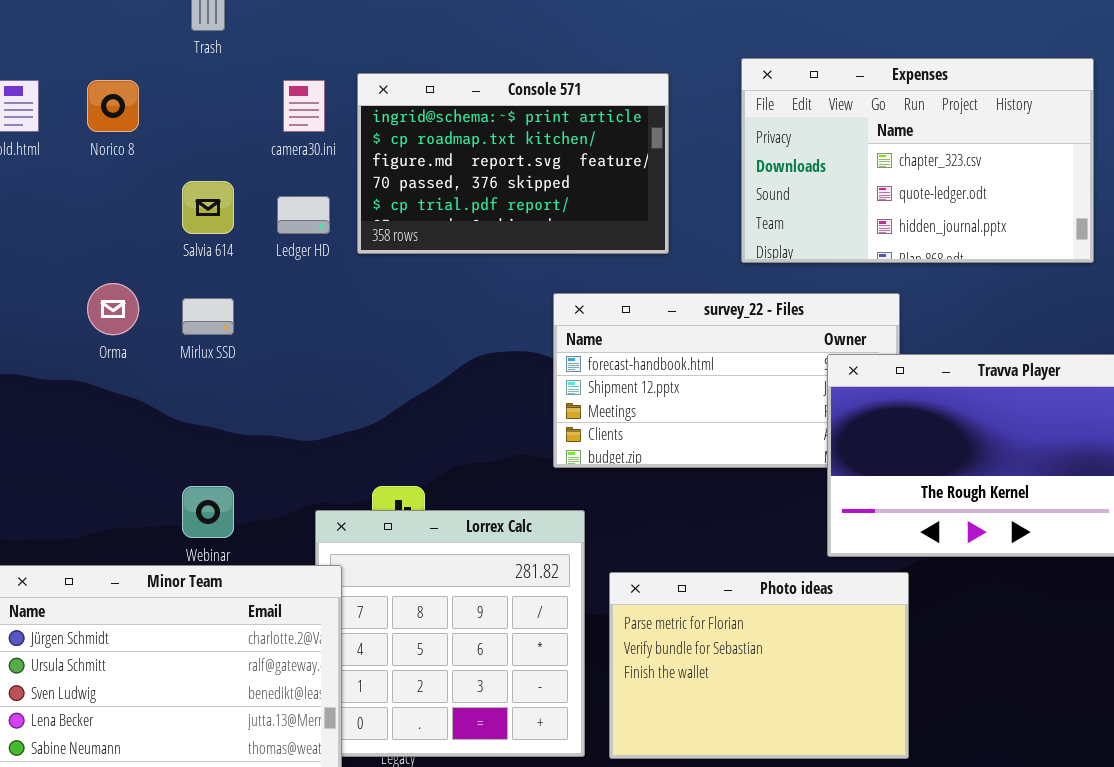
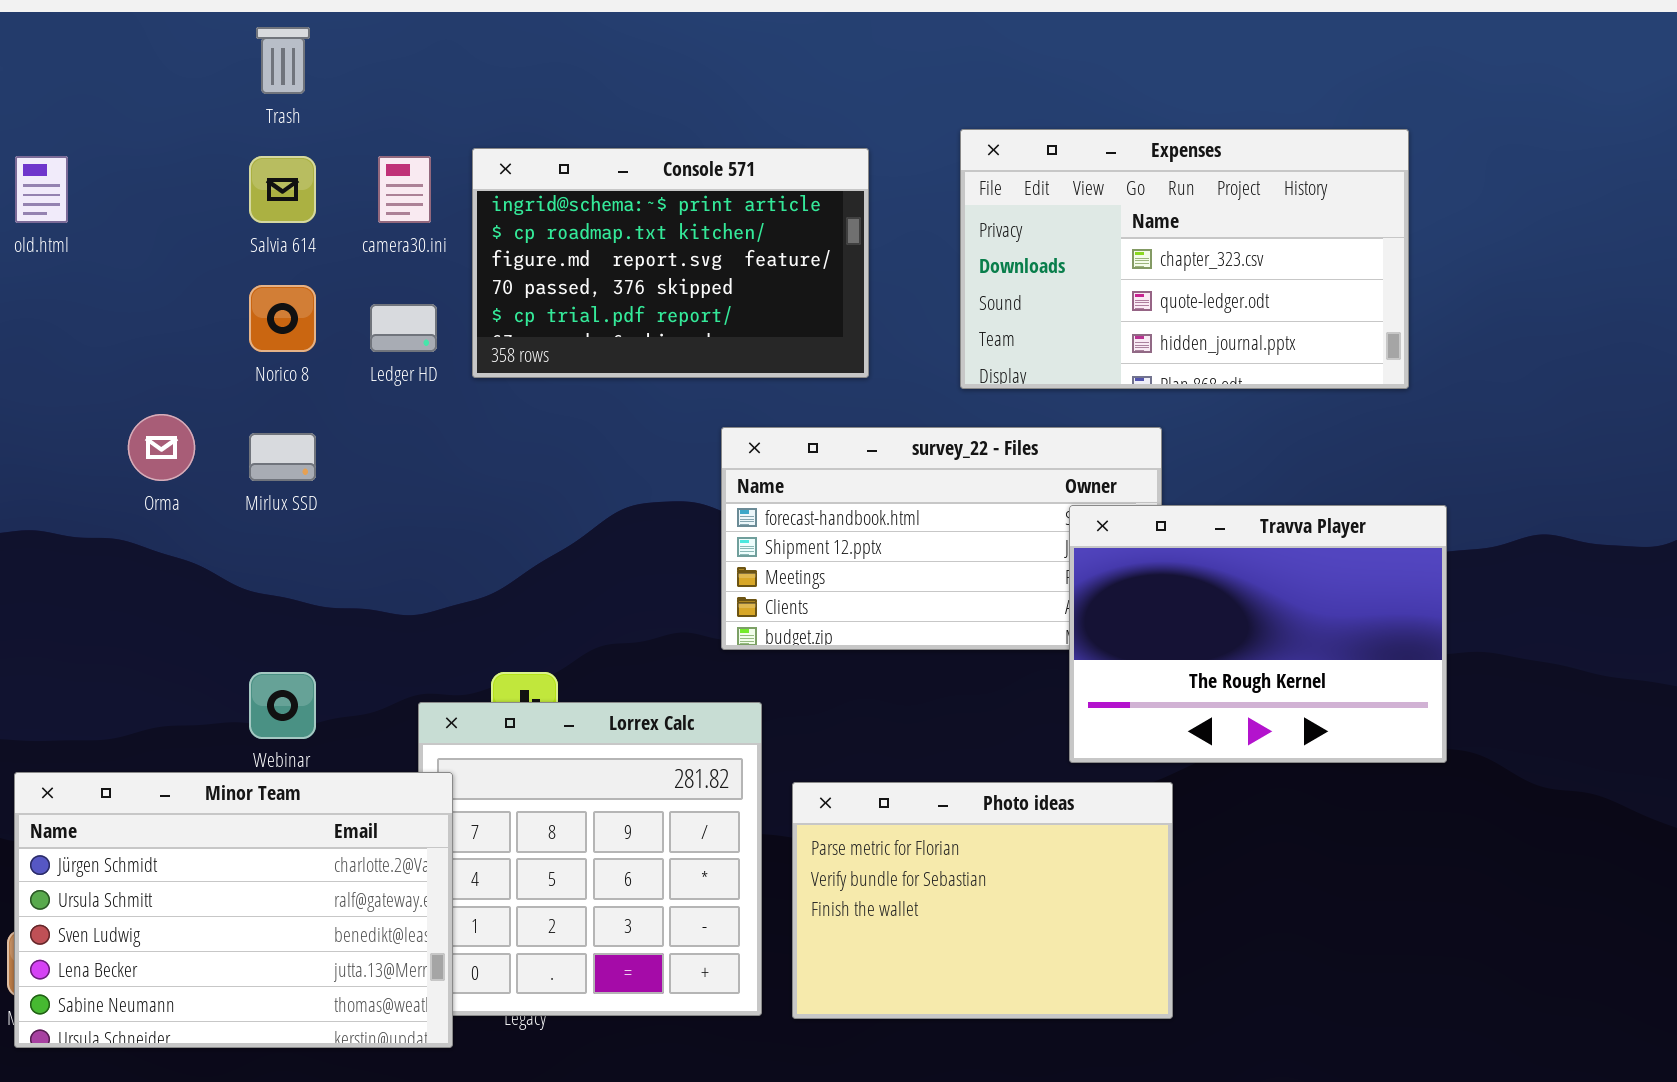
Norico 8: [87,80,139,132] -> [249,285,316,352], moved
Salvia 614: [182,181,234,234] -> [249,156,316,223], moved

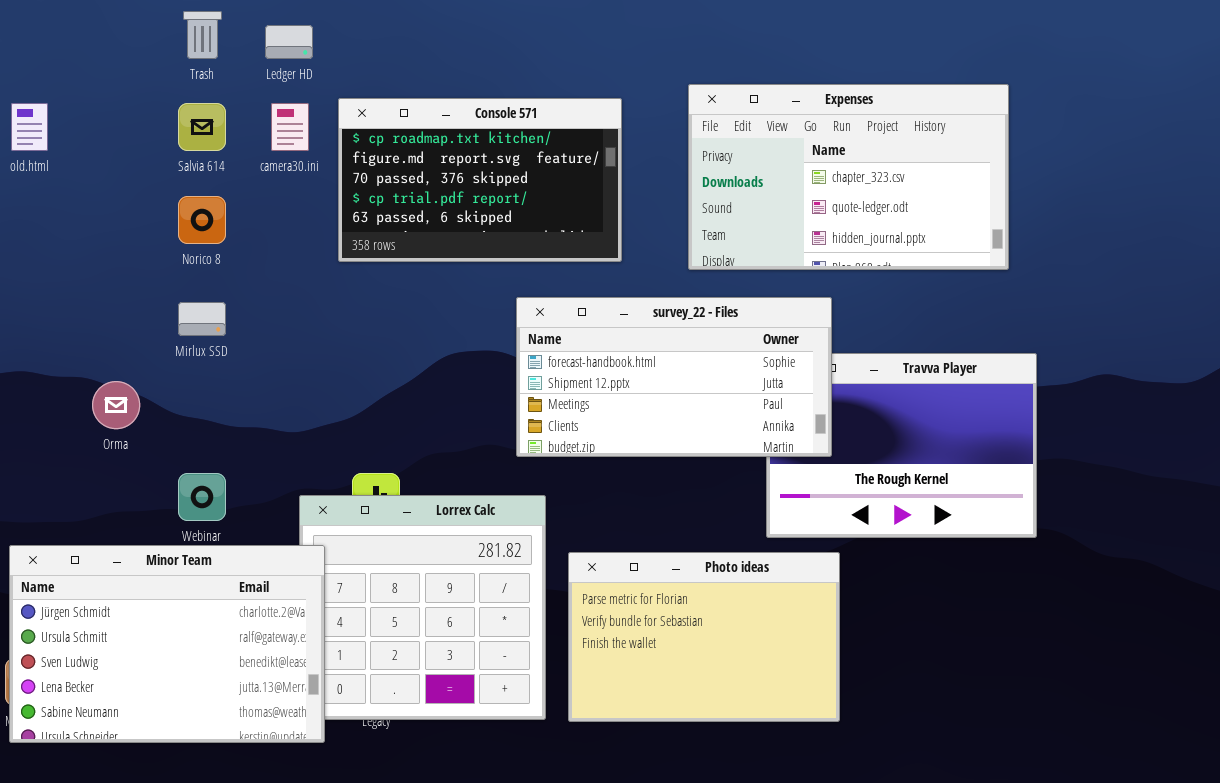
Console 571: [472,148,869,378] -> [338,98,622,262], scrolled down 1 row
Ledger HD: [370,304,437,352] -> [265,25,313,59], moved
Orma: [128,414,195,481] -> [92,381,140,429], moved
survey_22 - Files: [721,427,1162,650] -> [516,297,832,457], raised

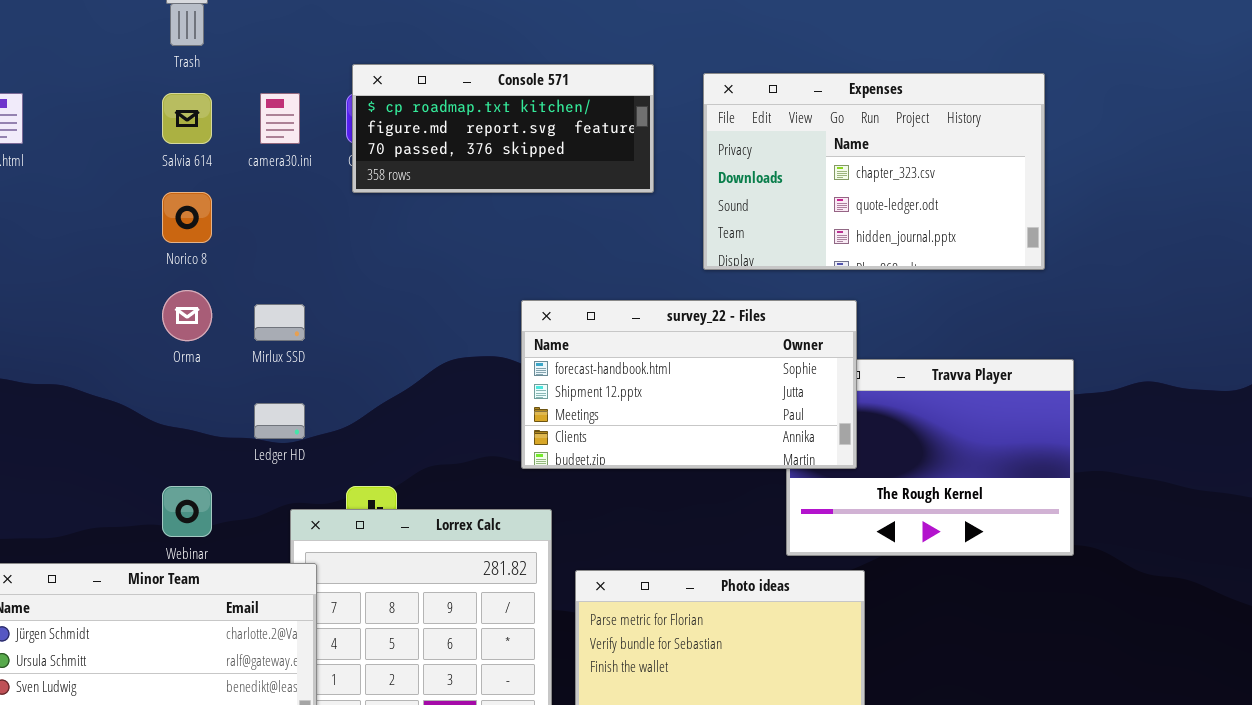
Ledger HD: [265,25,313,59] -> [254,403,305,439], moved
Console 571: [338,98,622,262] -> [352,64,654,193], moved, resized
Mirlux SSD: [178,302,226,336] -> [254,304,305,341], moved
Orma: [92,381,140,429] -> [162,290,212,341], moved

